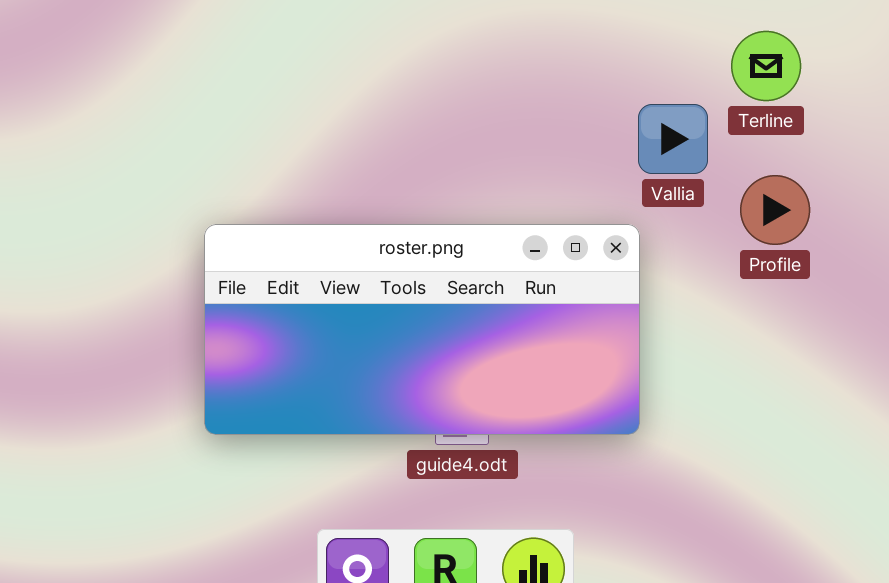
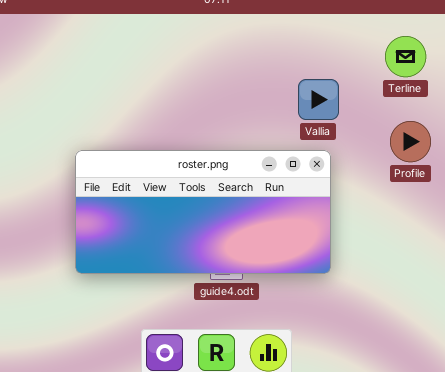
Vallia: [638,104,708,174] -> [298,79,339,120], moved

